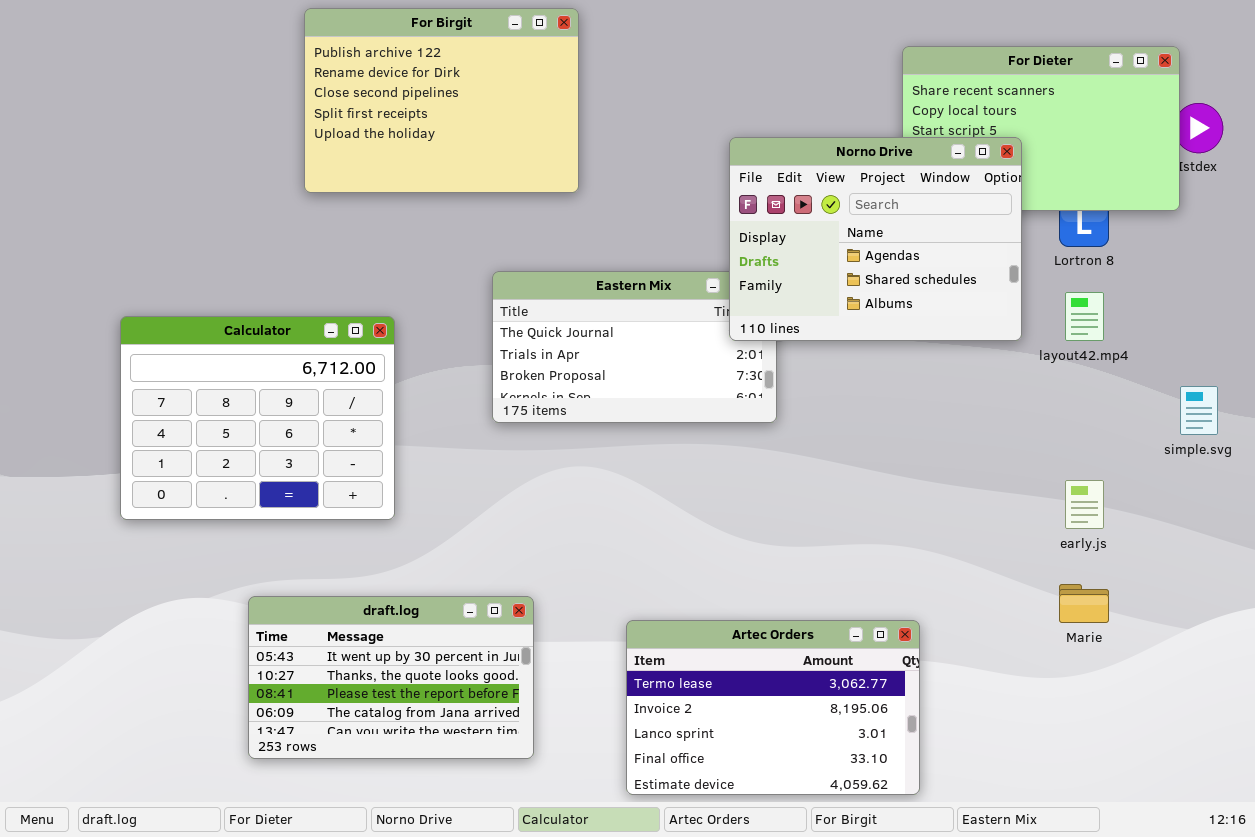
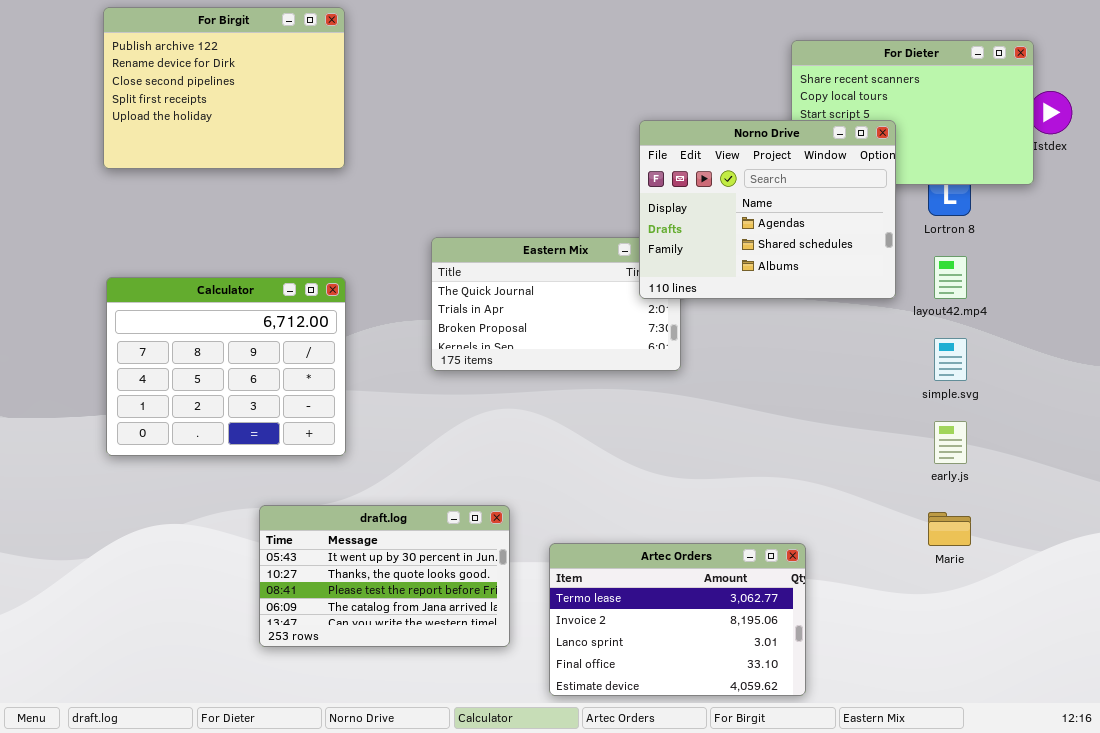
For Birgit: [304,8,579,193] -> [103,7,345,169], moved
simple.svg: [1180,386,1218,435] -> [934,338,967,381], moved
draft.log: [248,596,534,759] -> [259,505,510,647], moved

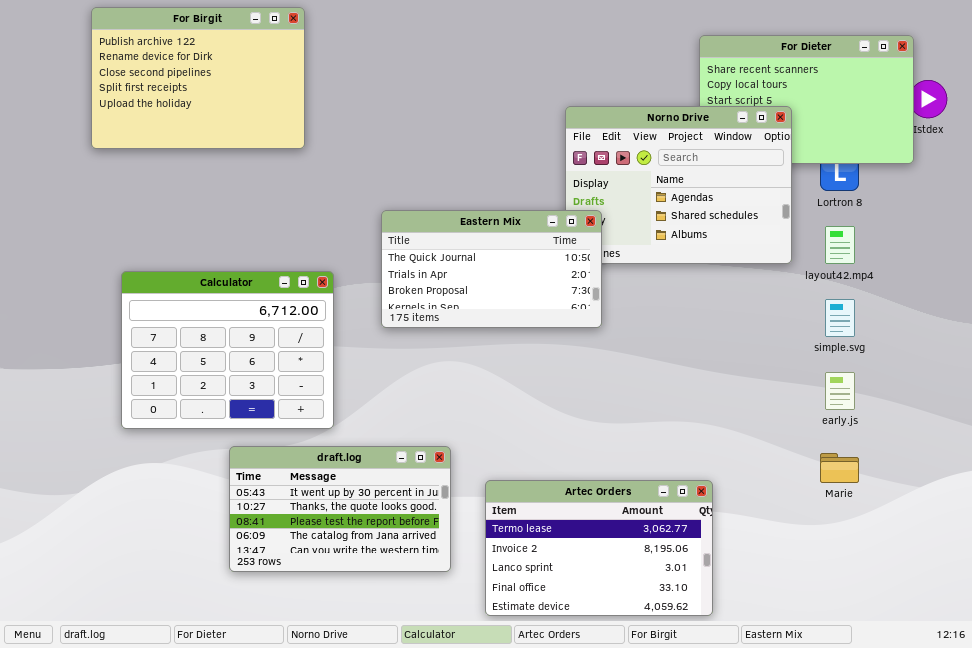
Eastern Mix: [431,237,681,371] -> [381,210,602,328], raised
Calculator: [106,277,346,456] -> [121,271,334,429], moved

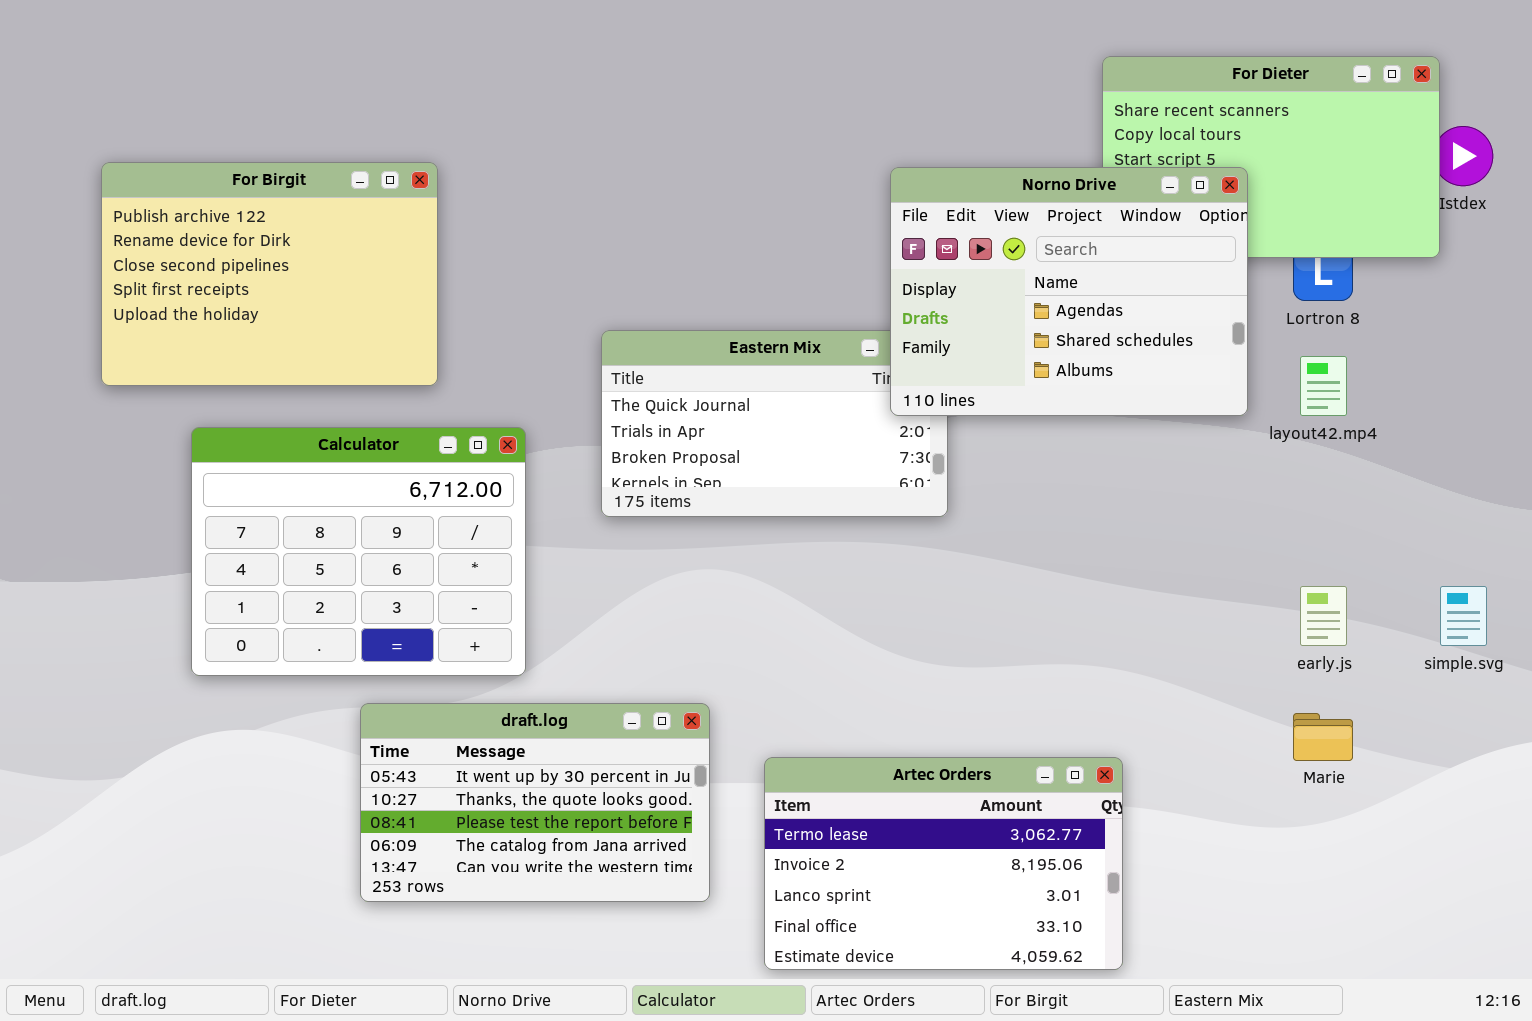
For Birgit: [91,7,305,149] -> [101,162,438,386], moved
Norno Drive: [565,106,792,264] -> [890,167,1248,416], raised
simple.svg: [825,299,855,337] -> [1440,586,1487,646], moved

